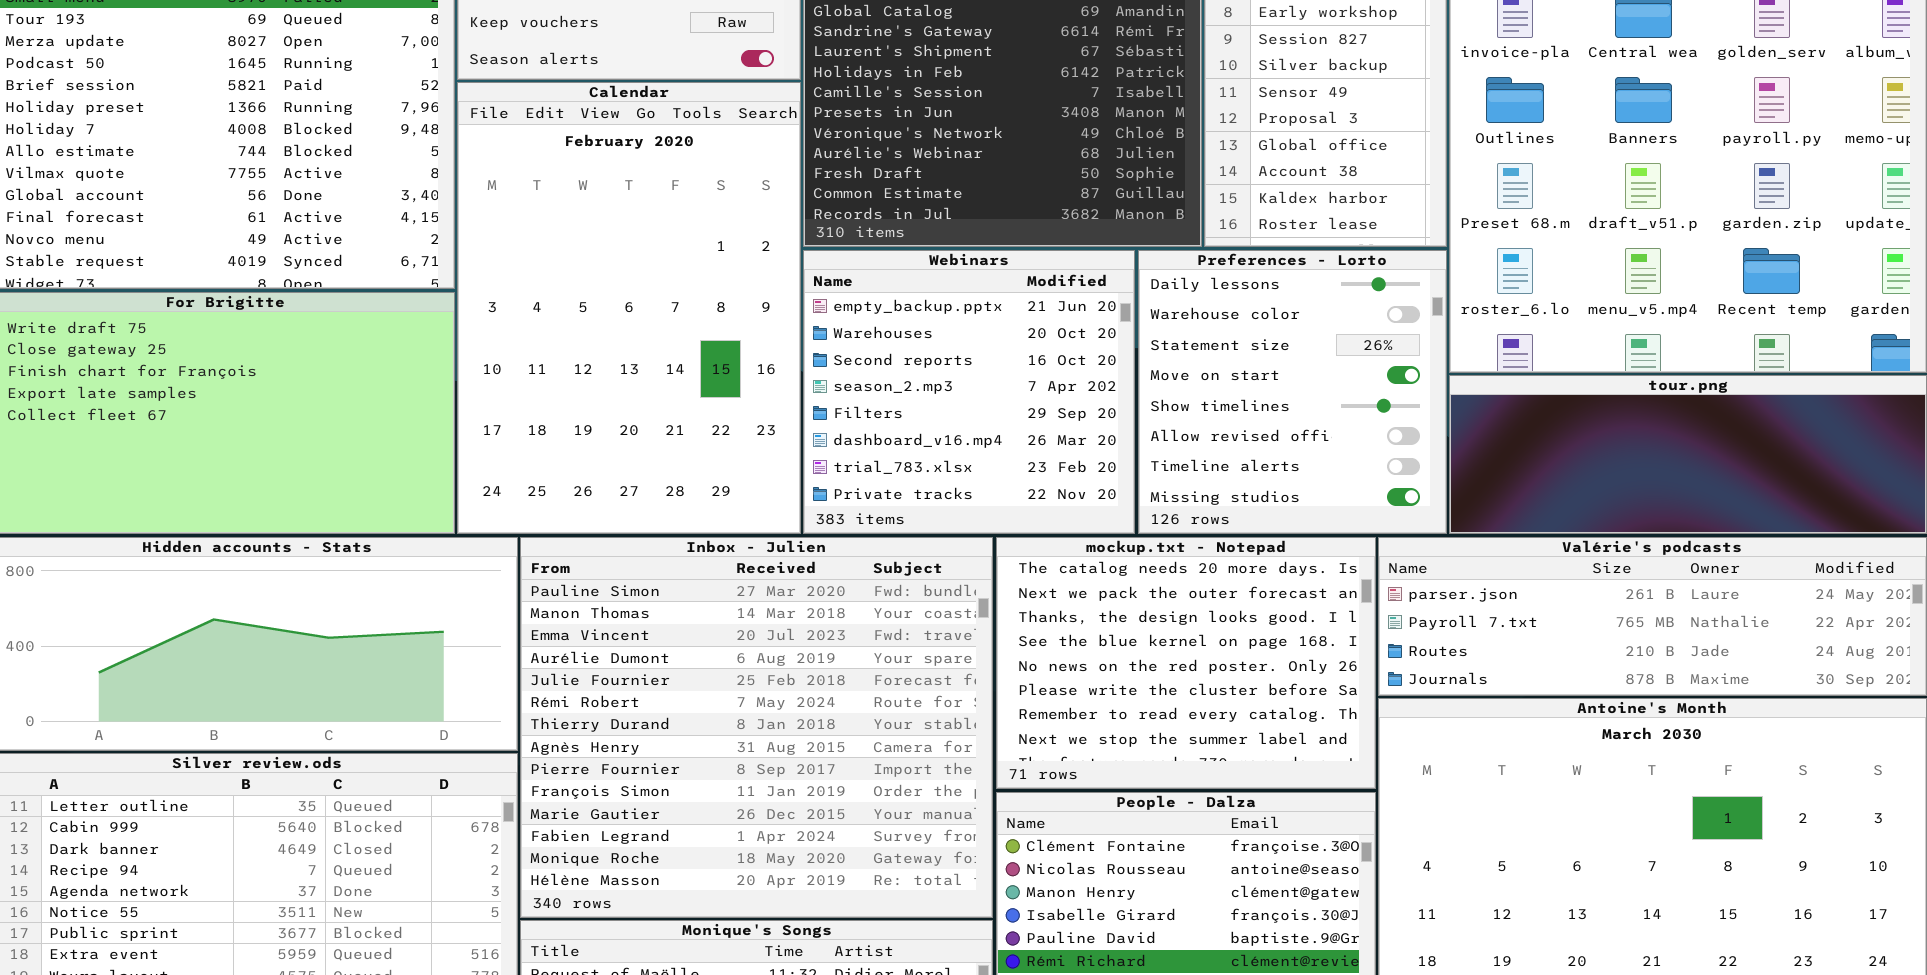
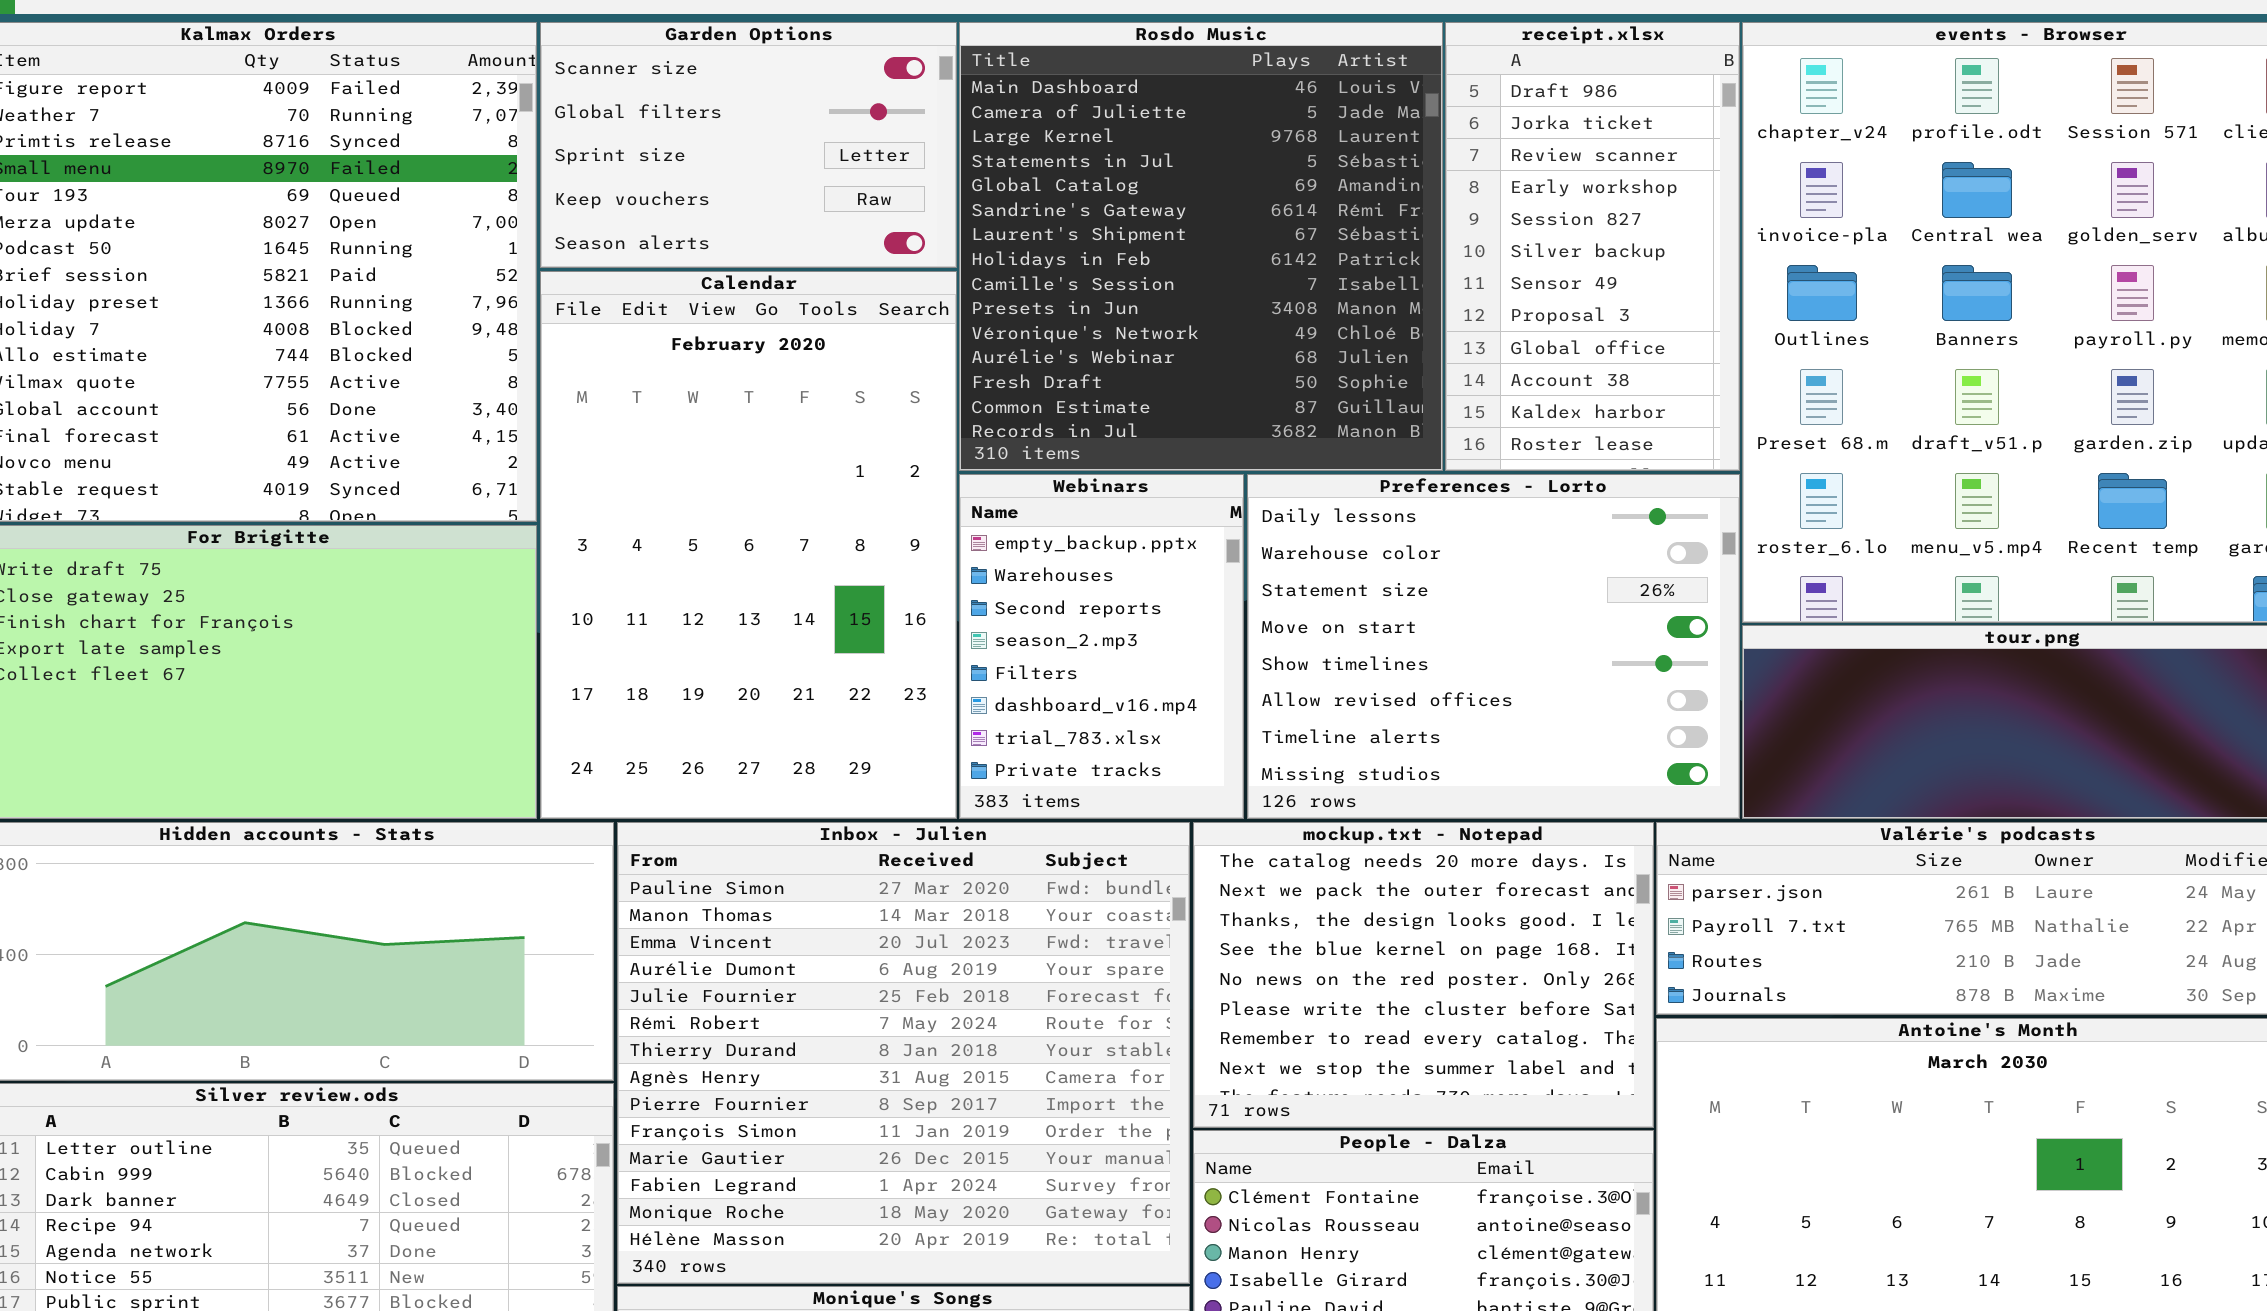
Webinars: [803,250,1135,534] -> [959,474,1244,819], resized
Preferences - Lorto: [1138,250,1447,534] -> [1247,474,1740,819], resized

